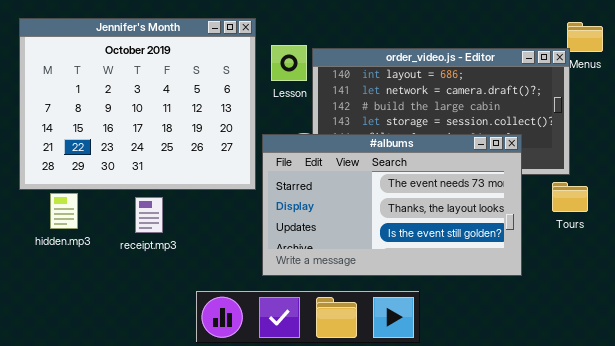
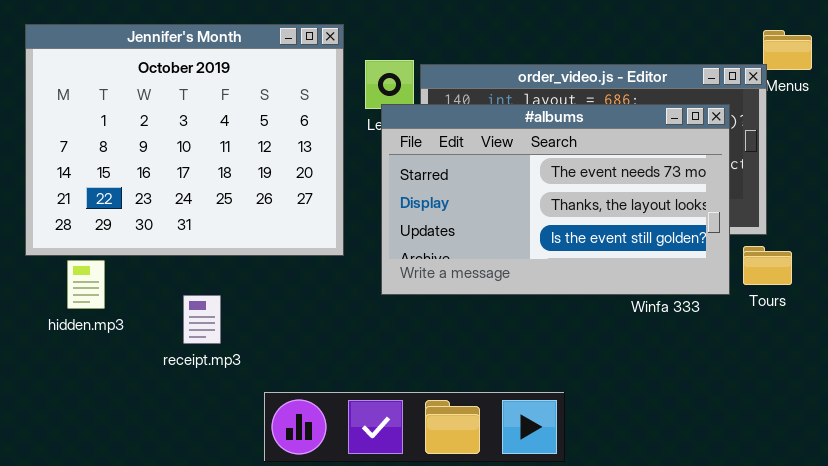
#albums: [262,134,522,276] -> [381,104,730,295], moved
receipt.mp3: [135,197,163,233] -> [183,295,221,344], moved

